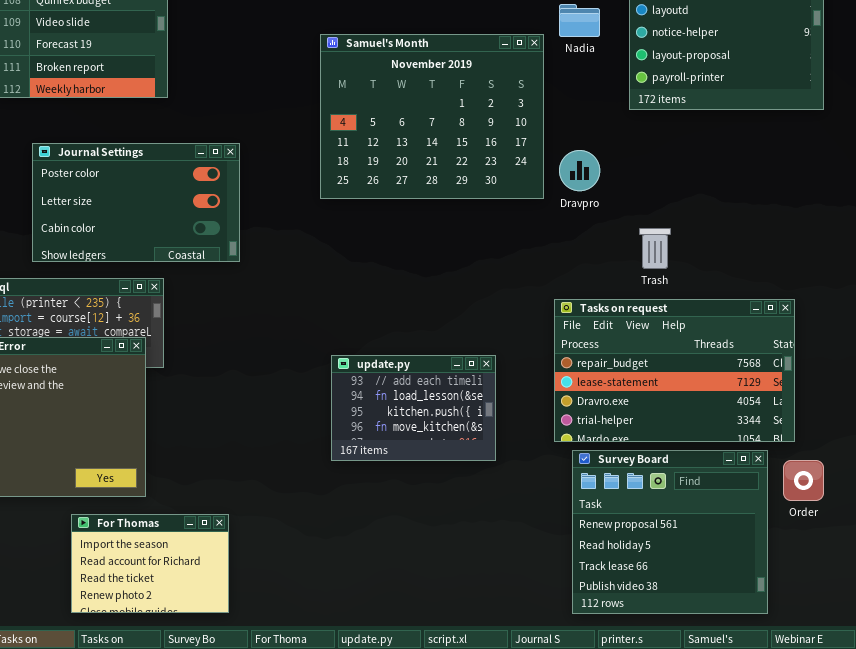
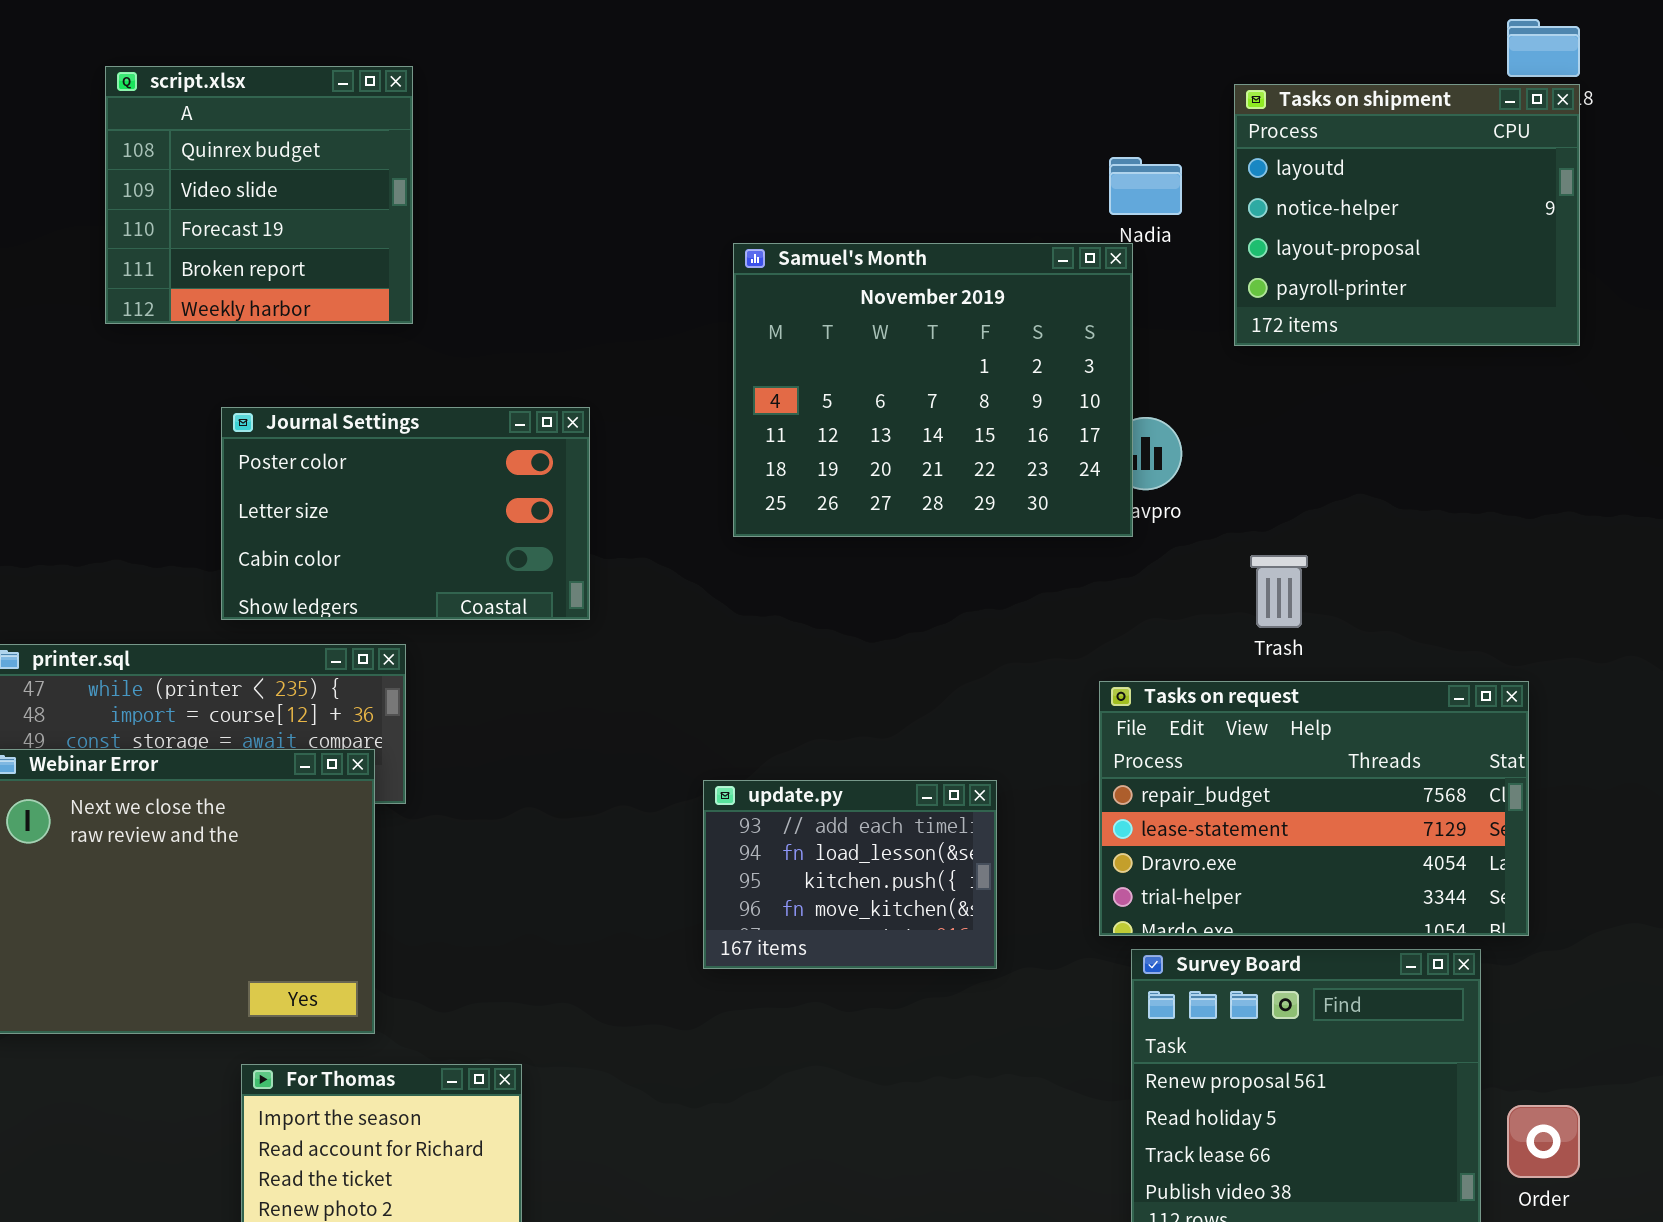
Samuel's Month: [320,34,544,199] -> [733,243,1133,537], moved
Journal Settings: [32,143,240,262] -> [221,407,590,620], moved
Order: [783,460,824,501] -> [1507,1105,1580,1178], moved

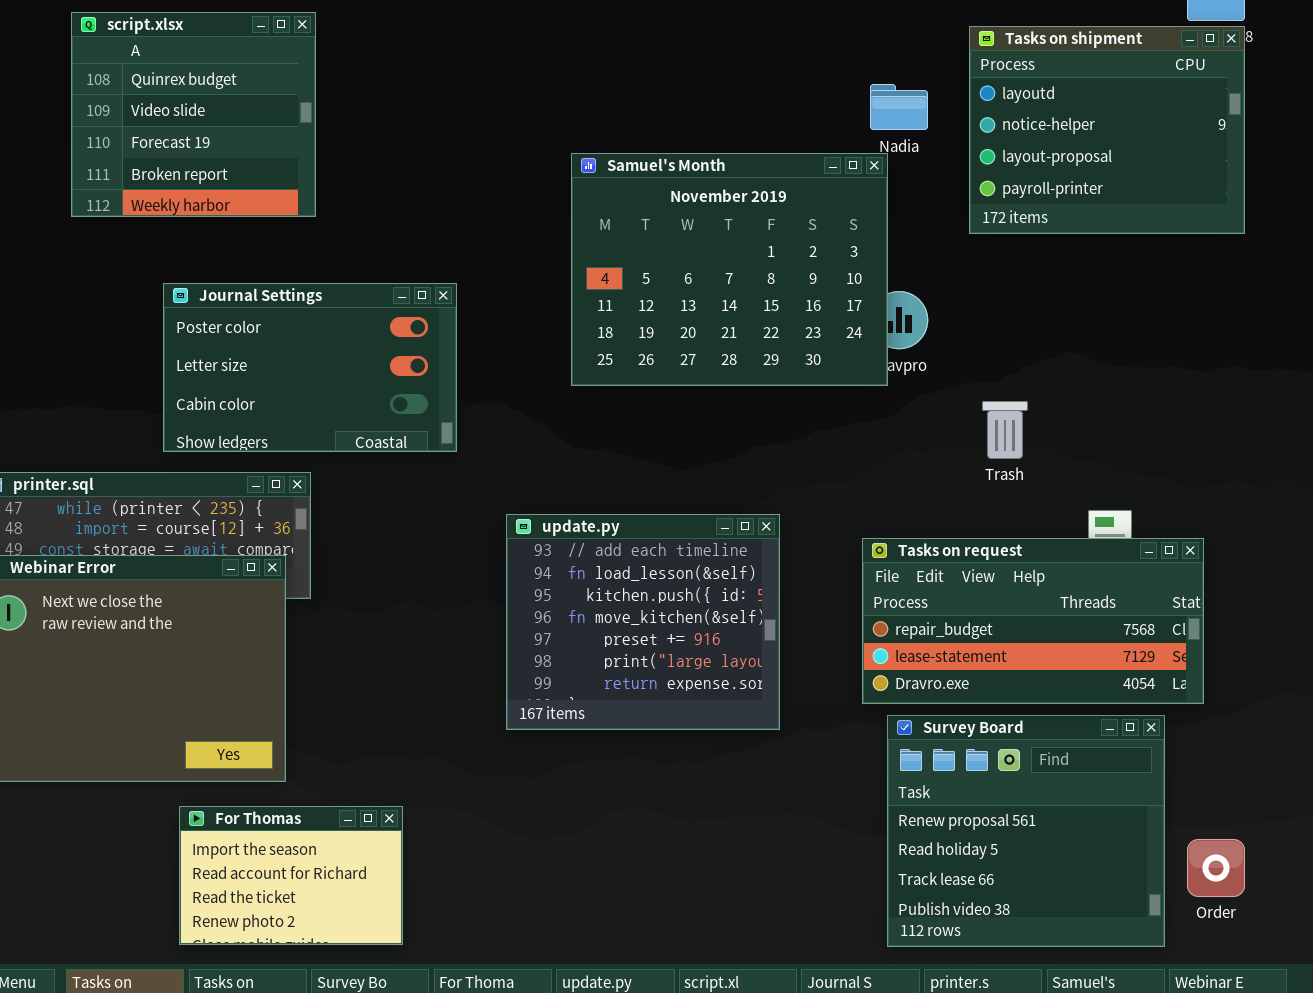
Tasks on request: [1099,681,1529,936] -> [862,538,1204,704], resized
update.py: [703,780,997,969] -> [506,514,780,730], resized

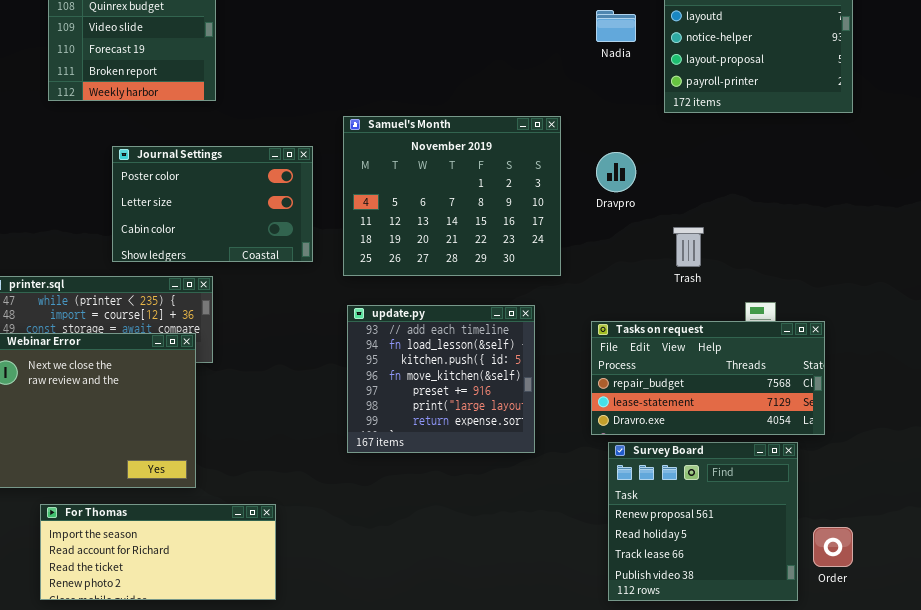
Samuel's Month: [571,153,888,386] -> [343,116,561,276], moved
For Thomas: [179,806,403,945] -> [40,504,276,600], resized

